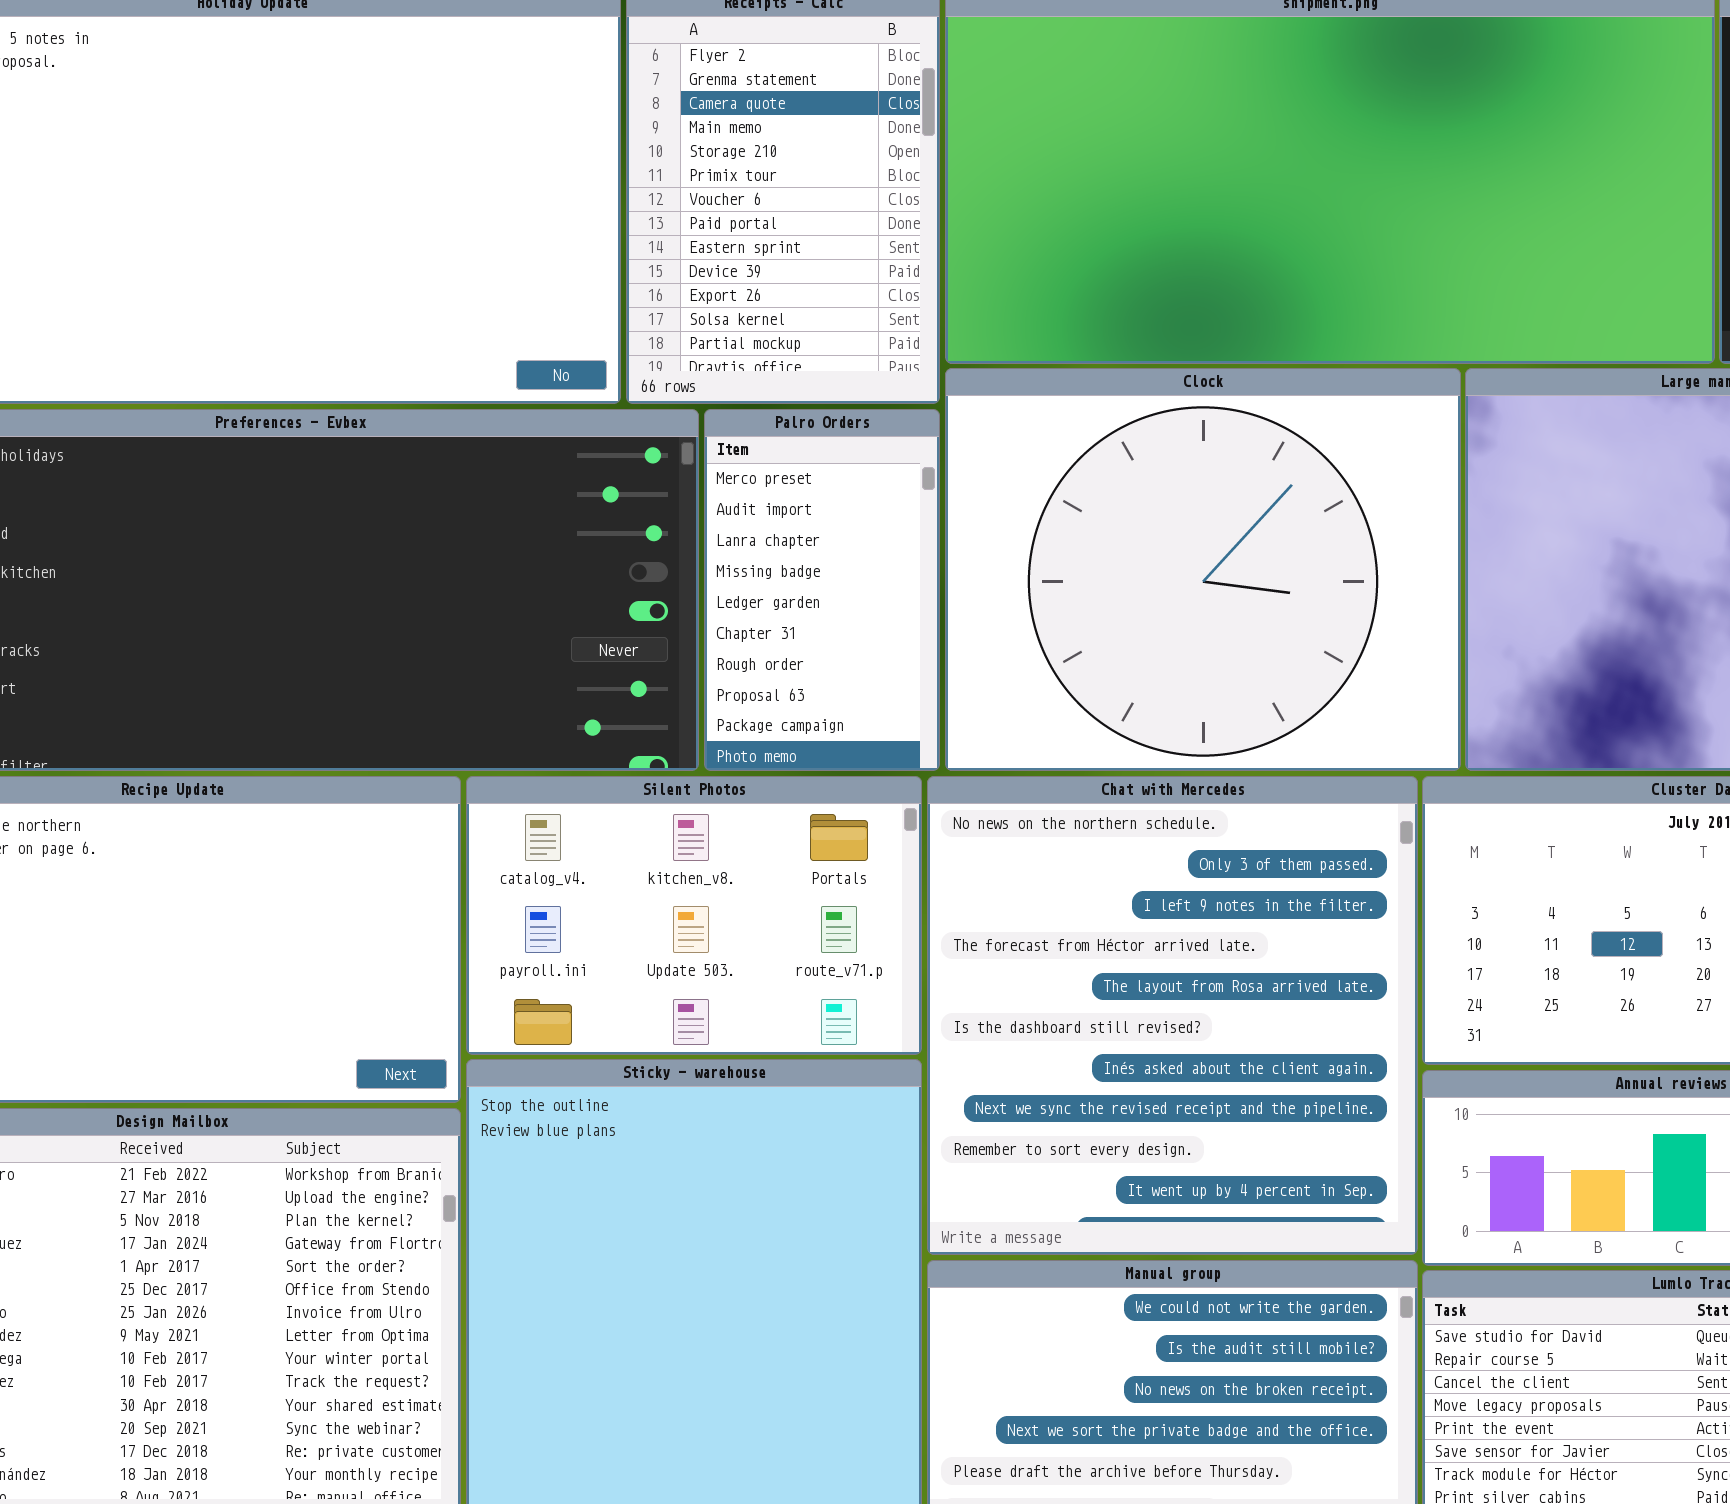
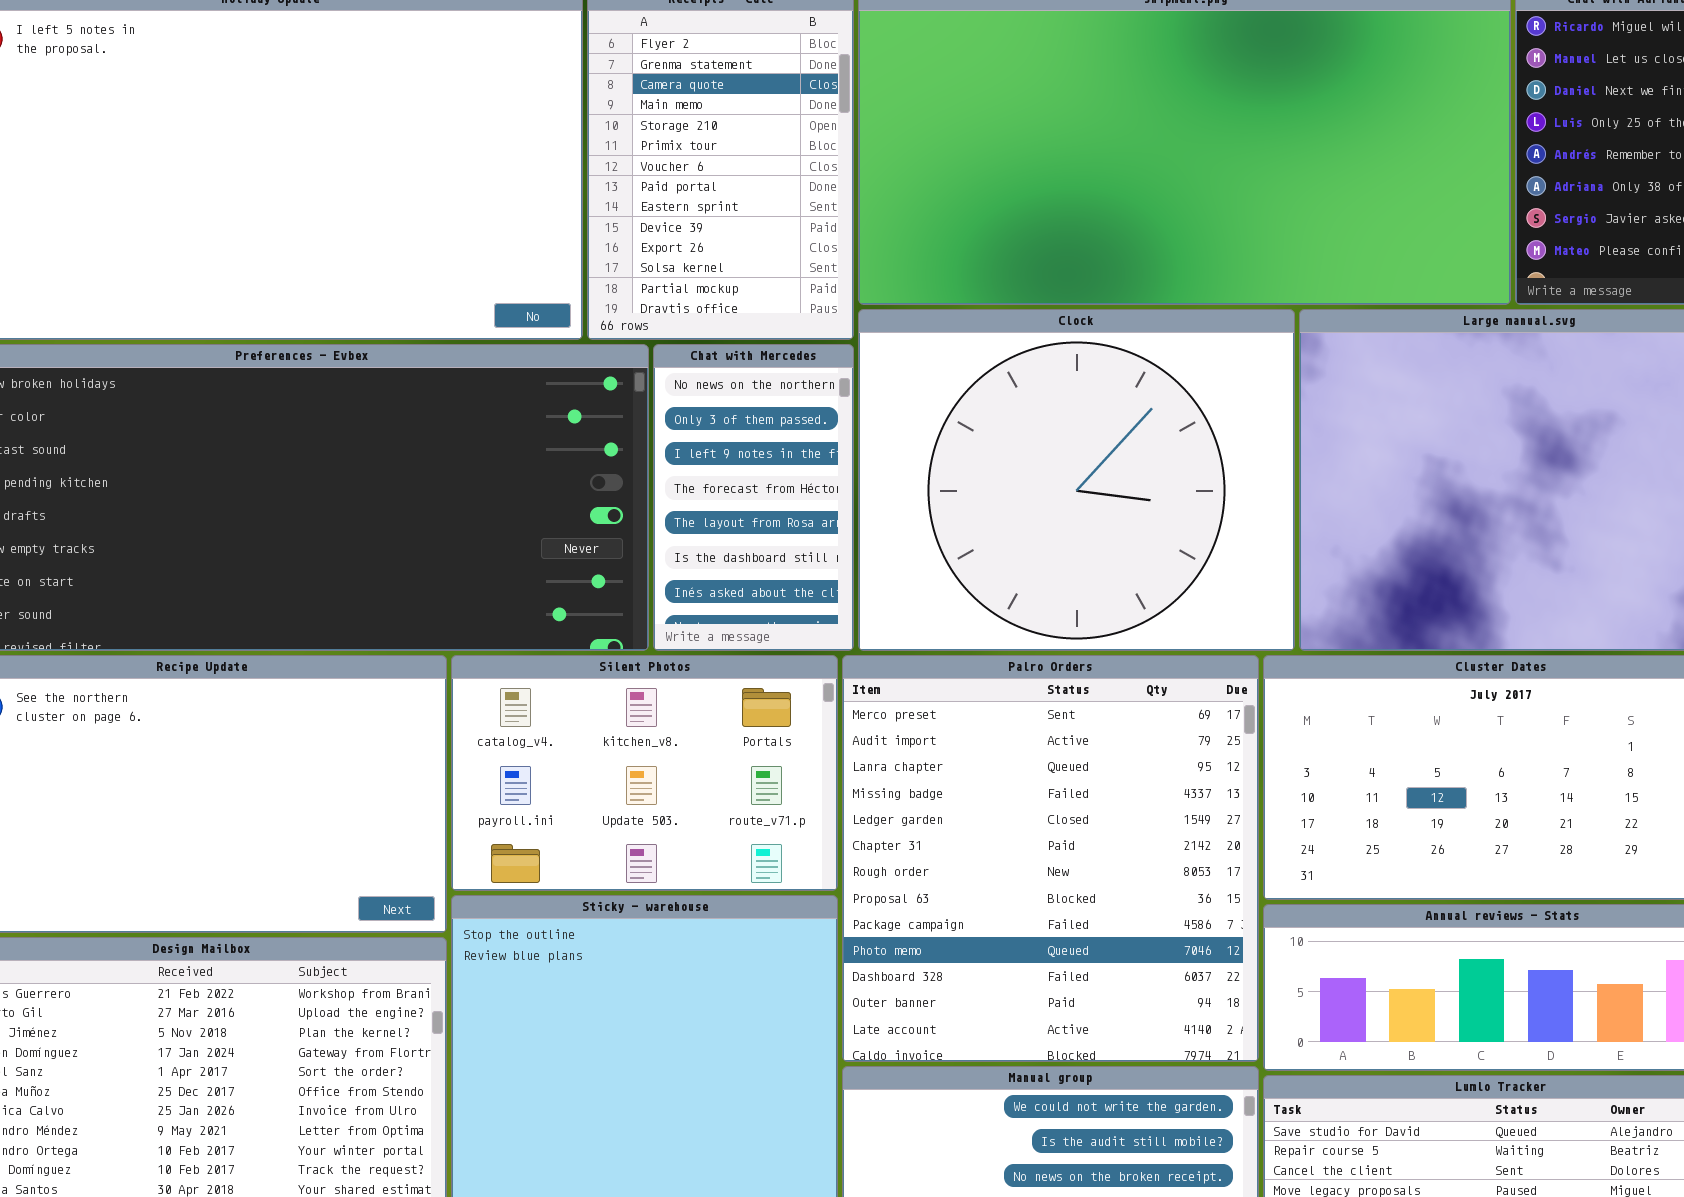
Palro Orders: [704,409,940,771] -> [842,655,1259,1062], moved, resized
Chat with Mercedes: [927,776,1418,1255] -> [653,344,854,651], moved, resized

